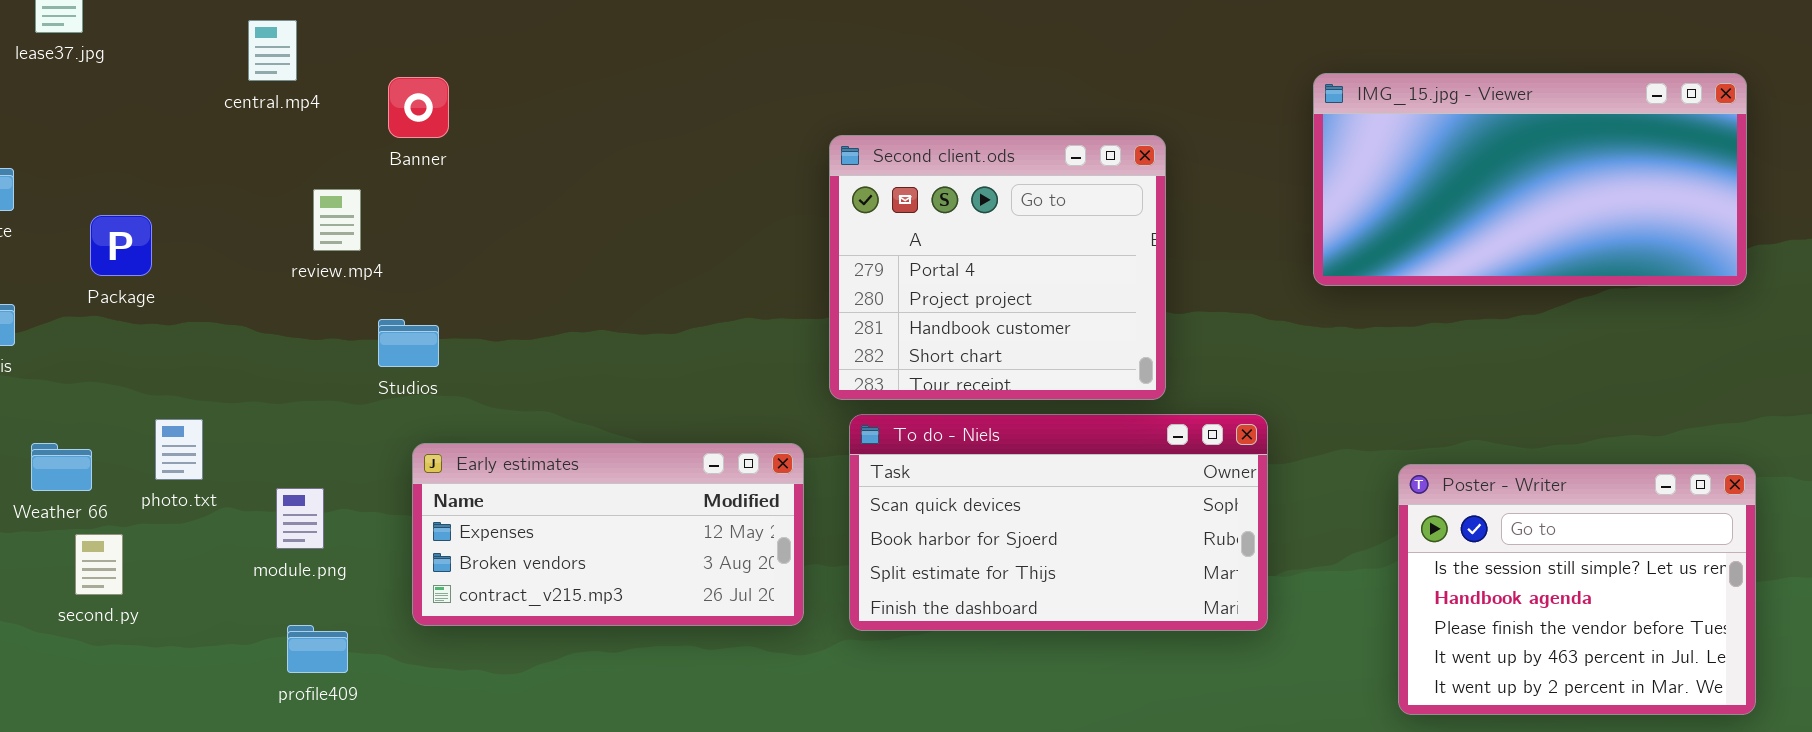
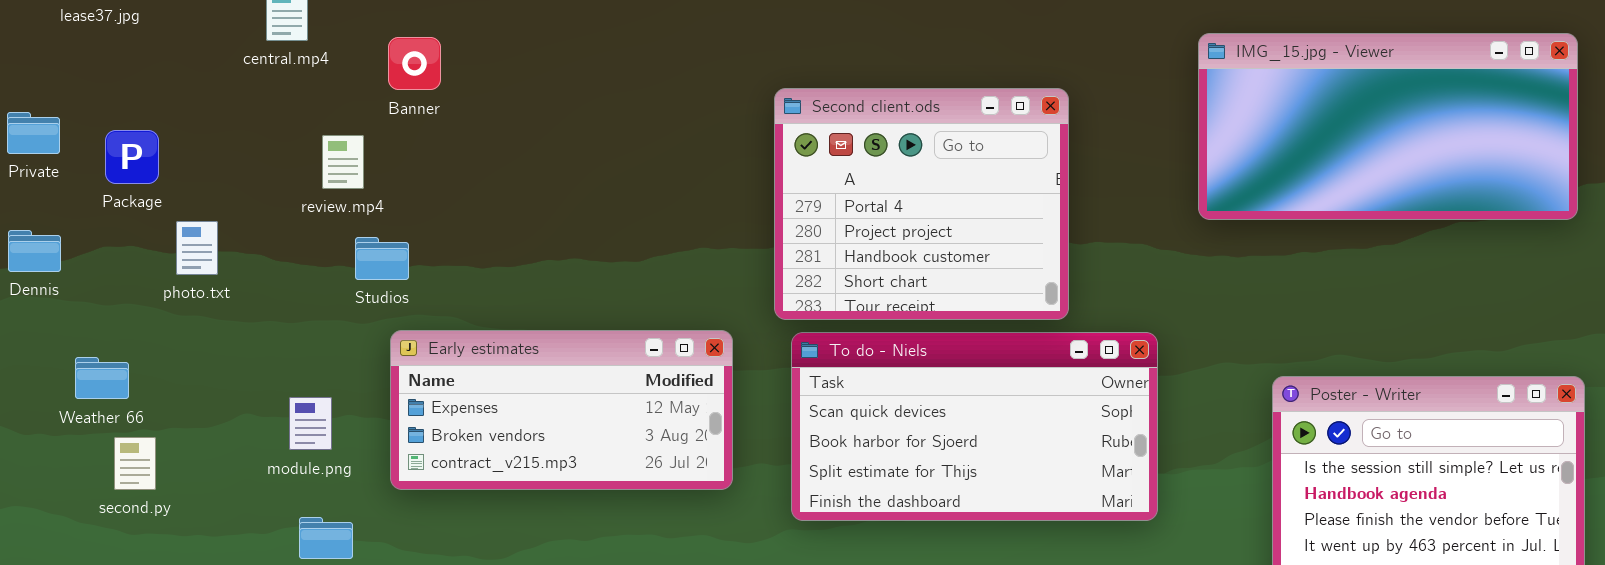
Package: [90,215,152,276] -> [105,130,159,184], moved
Studios: [378,319,439,367] -> [355,237,409,280], moved
photo.txt: [155,419,203,480] -> [176,221,218,275], moved
Early estimates: [412,443,804,626] -> [390,330,733,490], moved

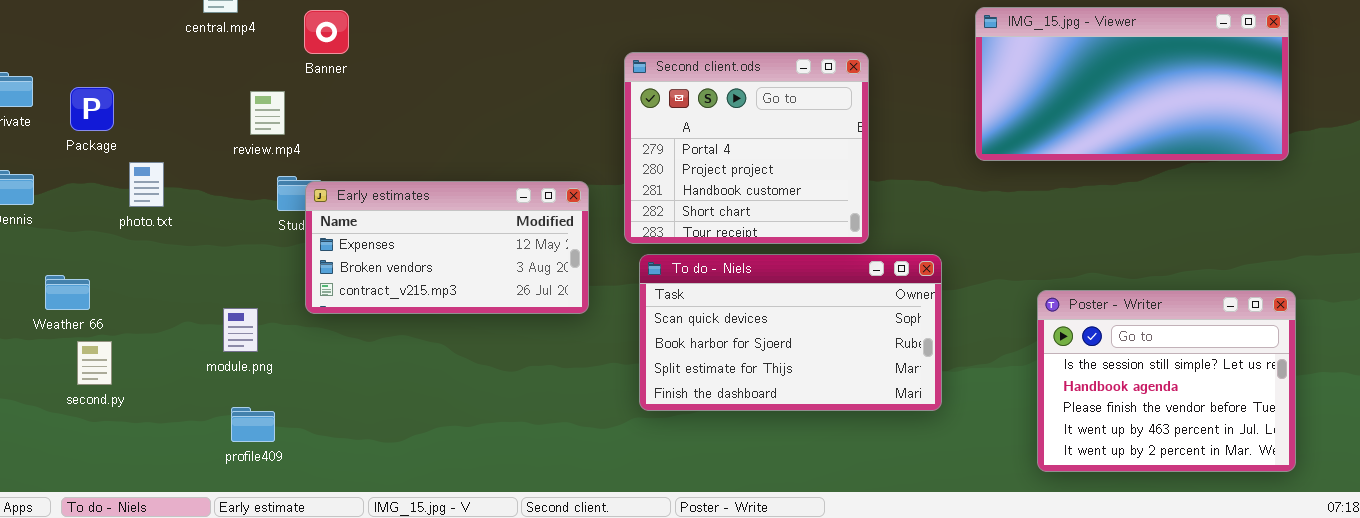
Early estimates: [390,330,733,490] -> [305,181,589,314], moved

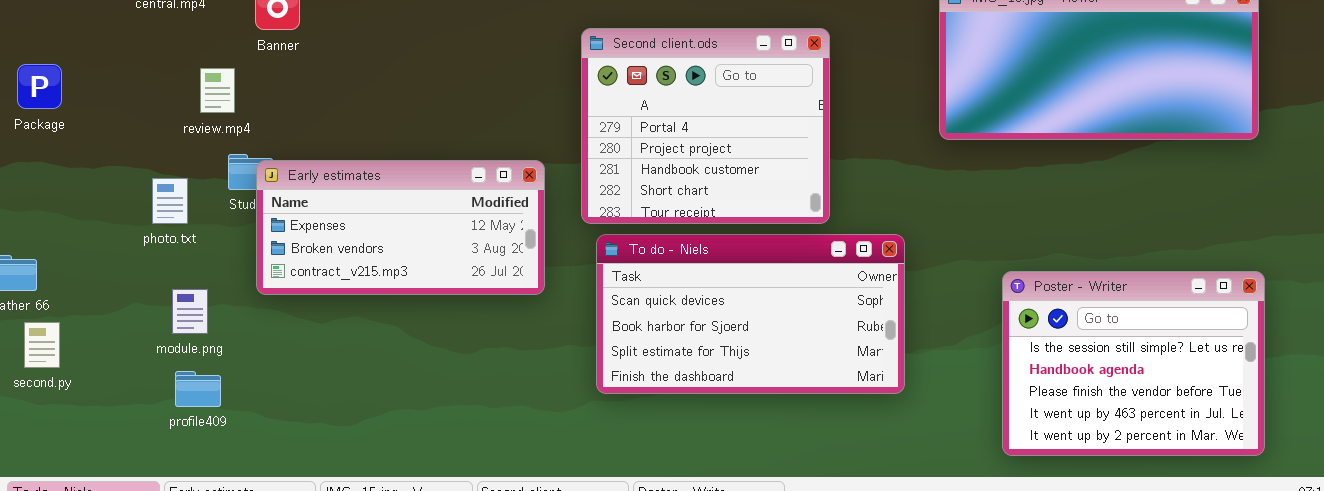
photo.txt: [129,162,164,207] -> [152,178,188,224], moved
profile409: [231,407,275,442] -> [175,371,221,407], moved

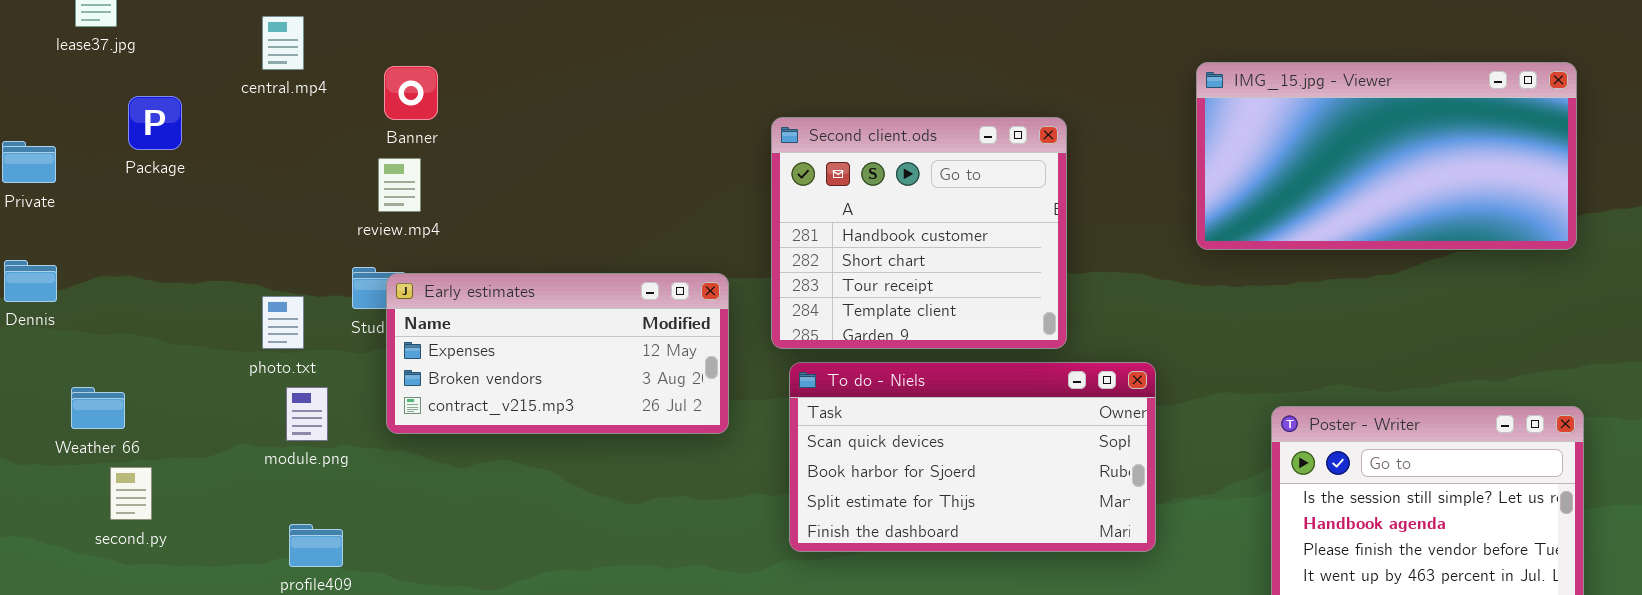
Second client.ods: [581,28,830,224] -> [771,117,1067,349], scrolled down 2 rows
Package: [17,64,62,109] -> [128,96,182,150], moved
review.mp4: [200,68,235,113] -> [378,158,421,212], moved
module.png: [172,289,208,334] -> [286,387,328,441], moved

